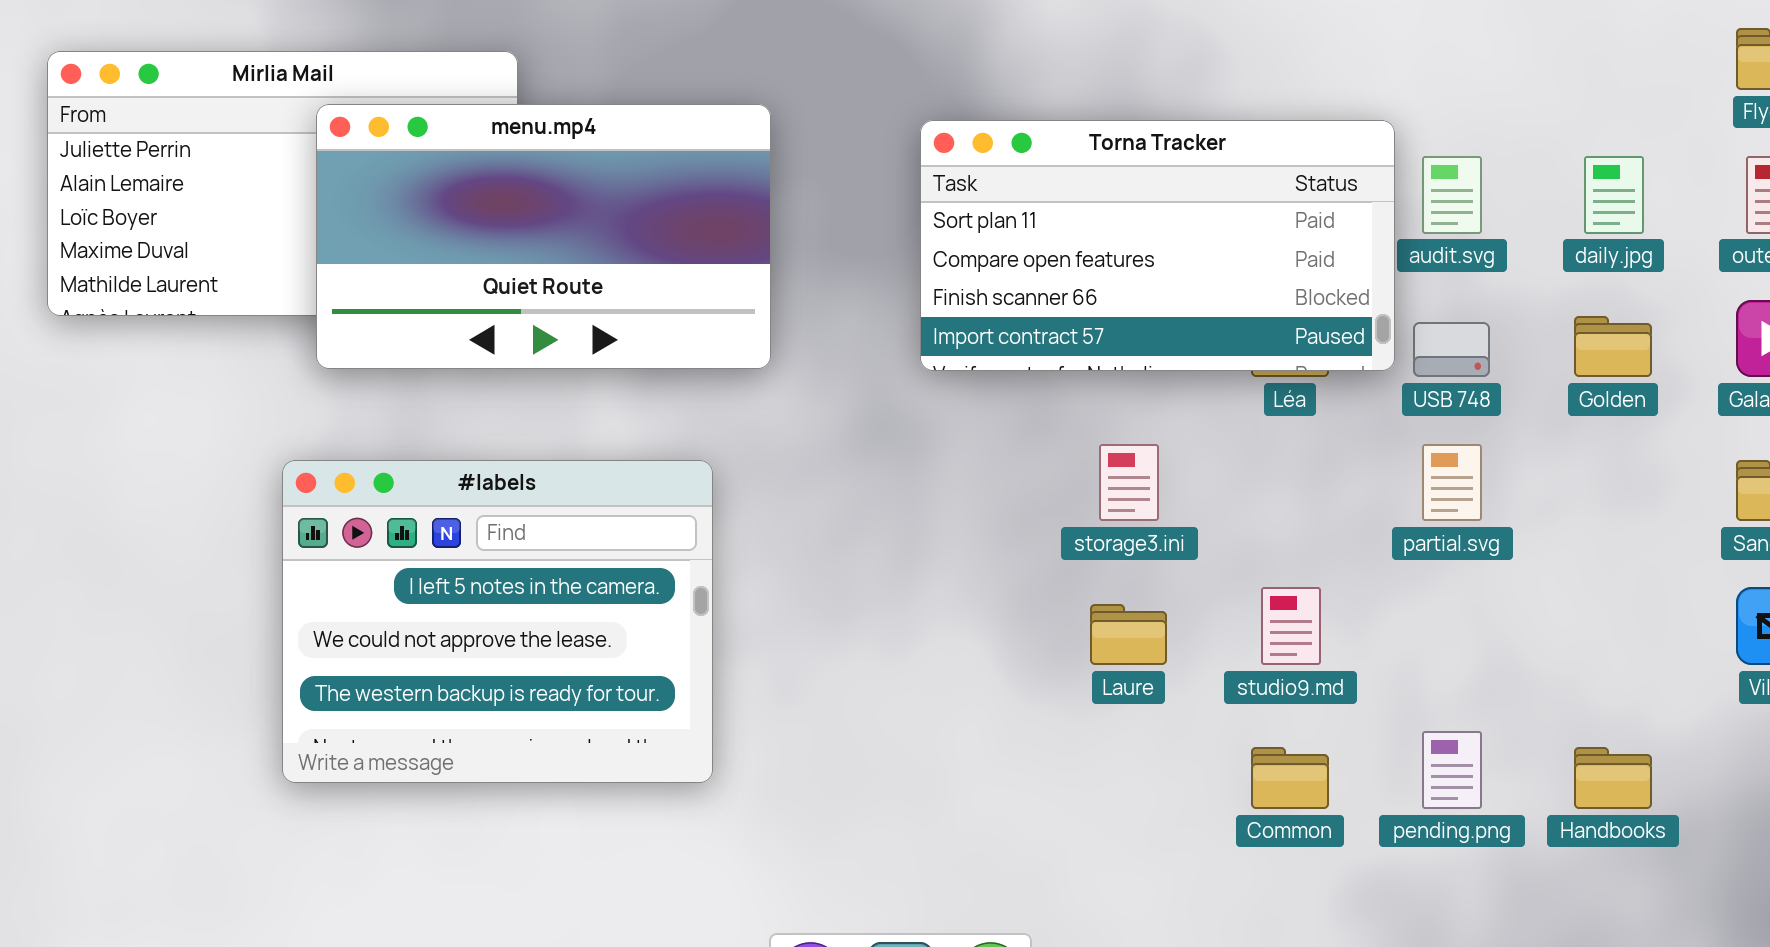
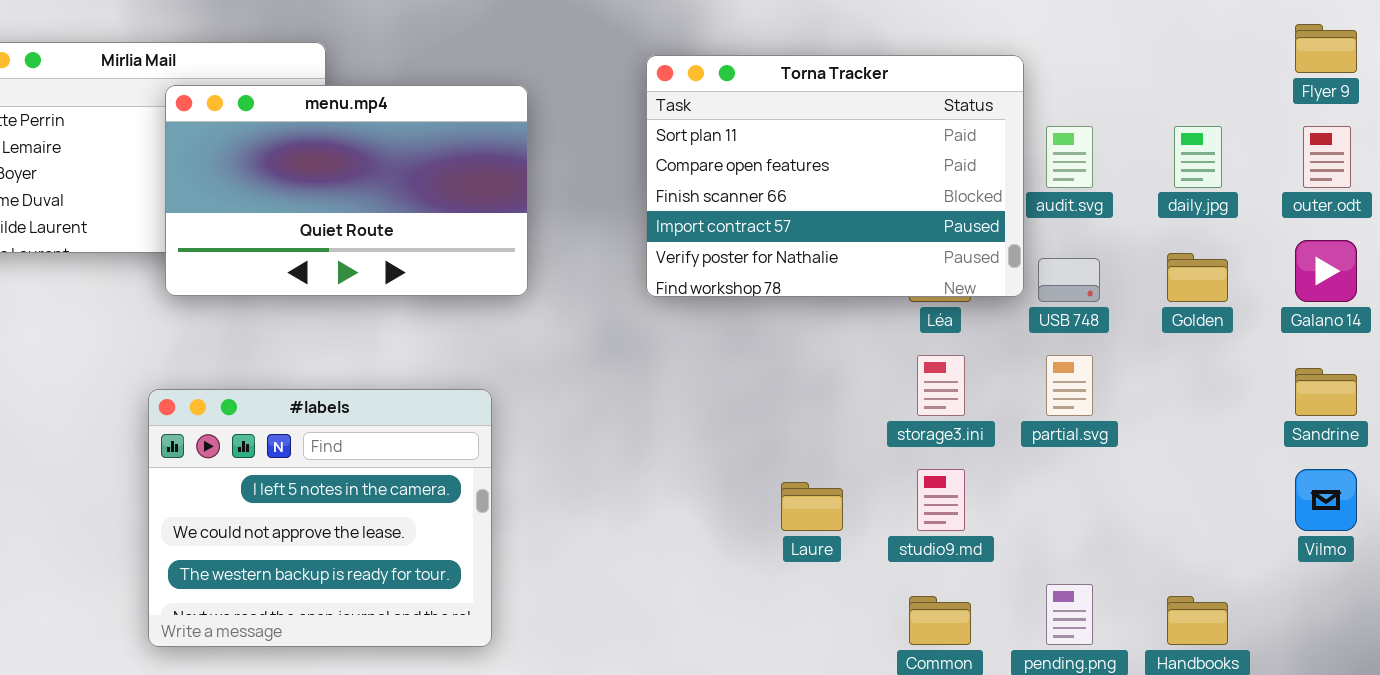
Torna Tracker: [920,120,1395,371] -> [646,55,1024,297], resized
storage3.ini: [1099,444,1159,521] -> [917,355,965,416], moved
#labels: [282,460,713,783] -> [148,389,492,647], moved

